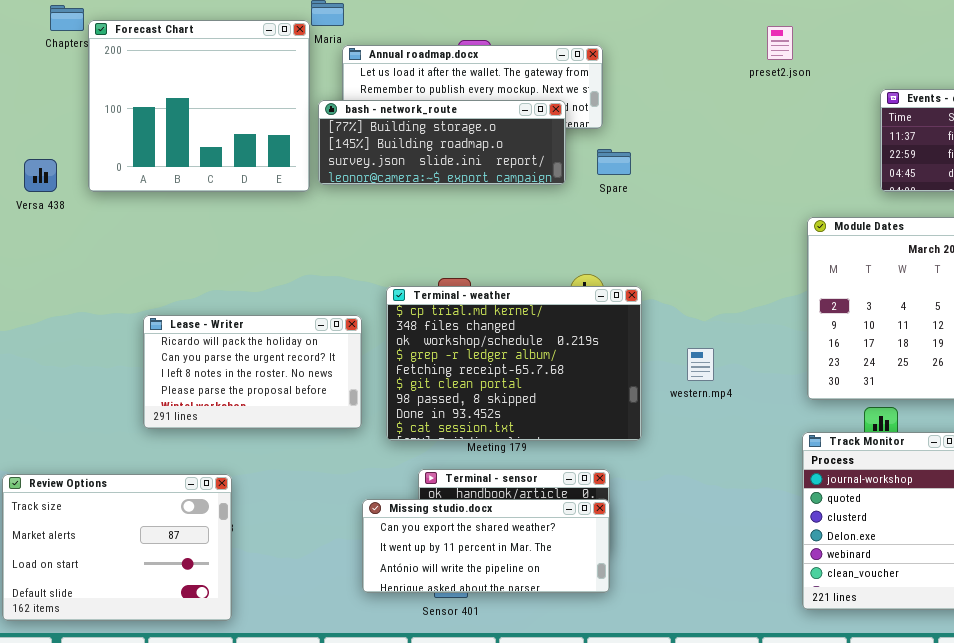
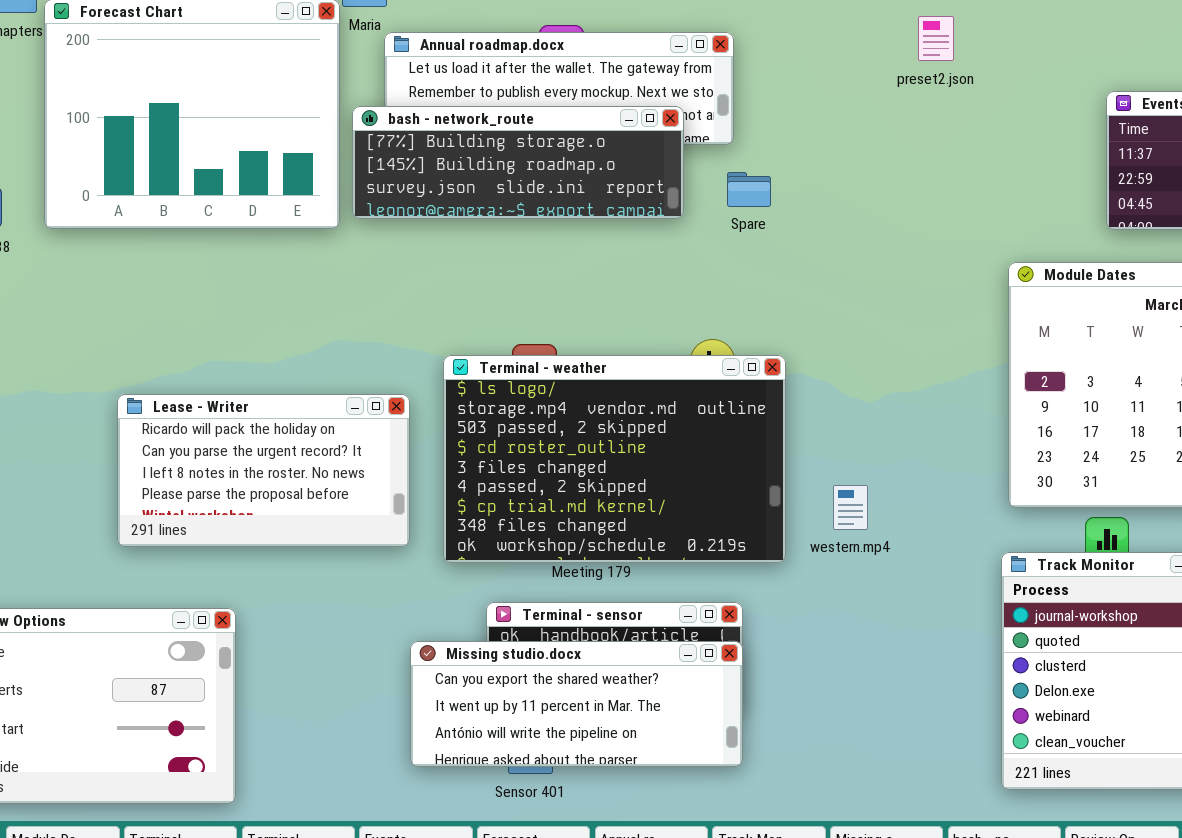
preset2.json: [767,26,793,60] -> [918,16,954,61], moved
Terminal - weather: [386,286,642,441] -> [443,355,786,563], scrolled up 6 rows
western.mp4: [687,348,714,381] -> [833,485,868,530], moved

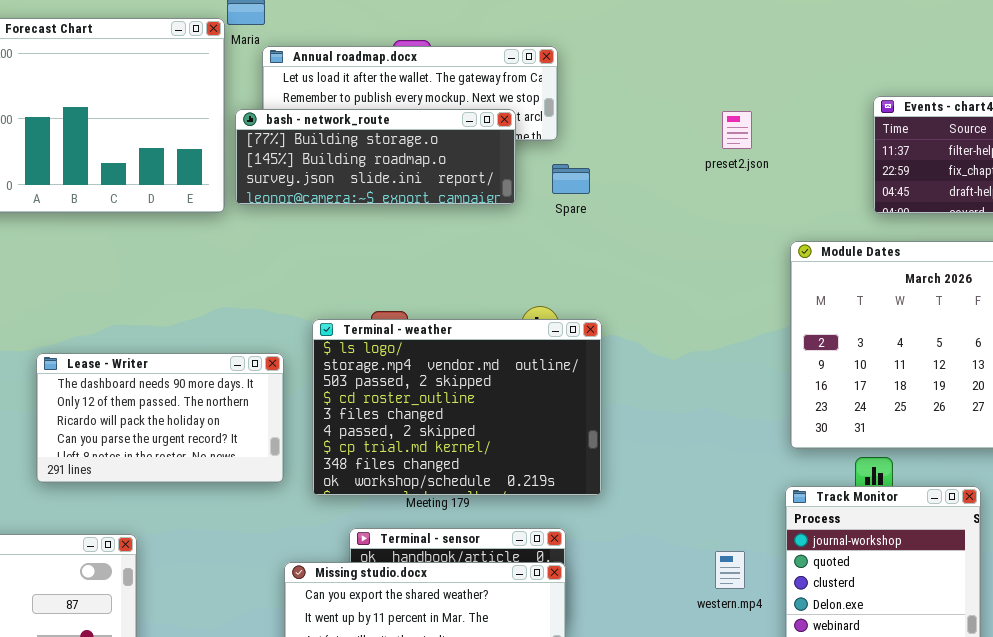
preset2.json: [918,16,954,61] -> [722,111,752,149], moved
Lease - Writer: [117,394,410,547] -> [36,353,284,483], scrolled up 2 rows
western.mp4: [833,485,868,530] -> [715,551,745,589], moved

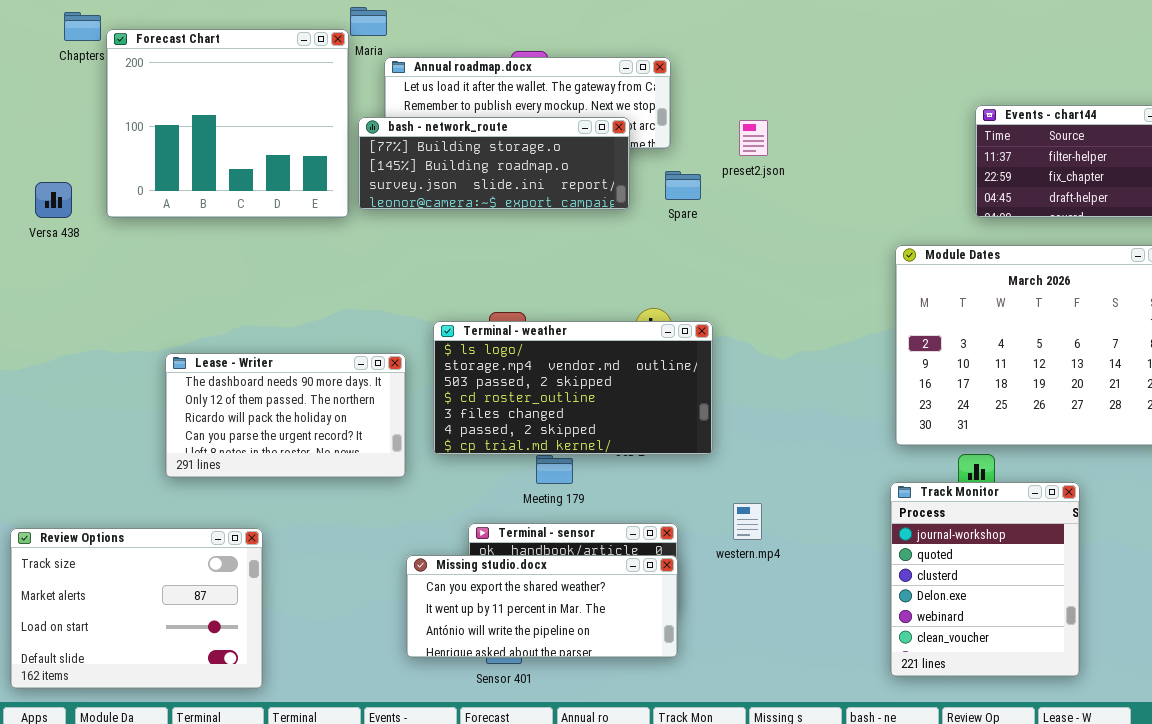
preset2.json: [722,111,752,149] -> [739,120,768,156], moved
Terminal - weather: [312,319,602,496] -> [433,321,713,455], resized
western.mp4: [715,551,745,589] -> [733,503,762,540], moved

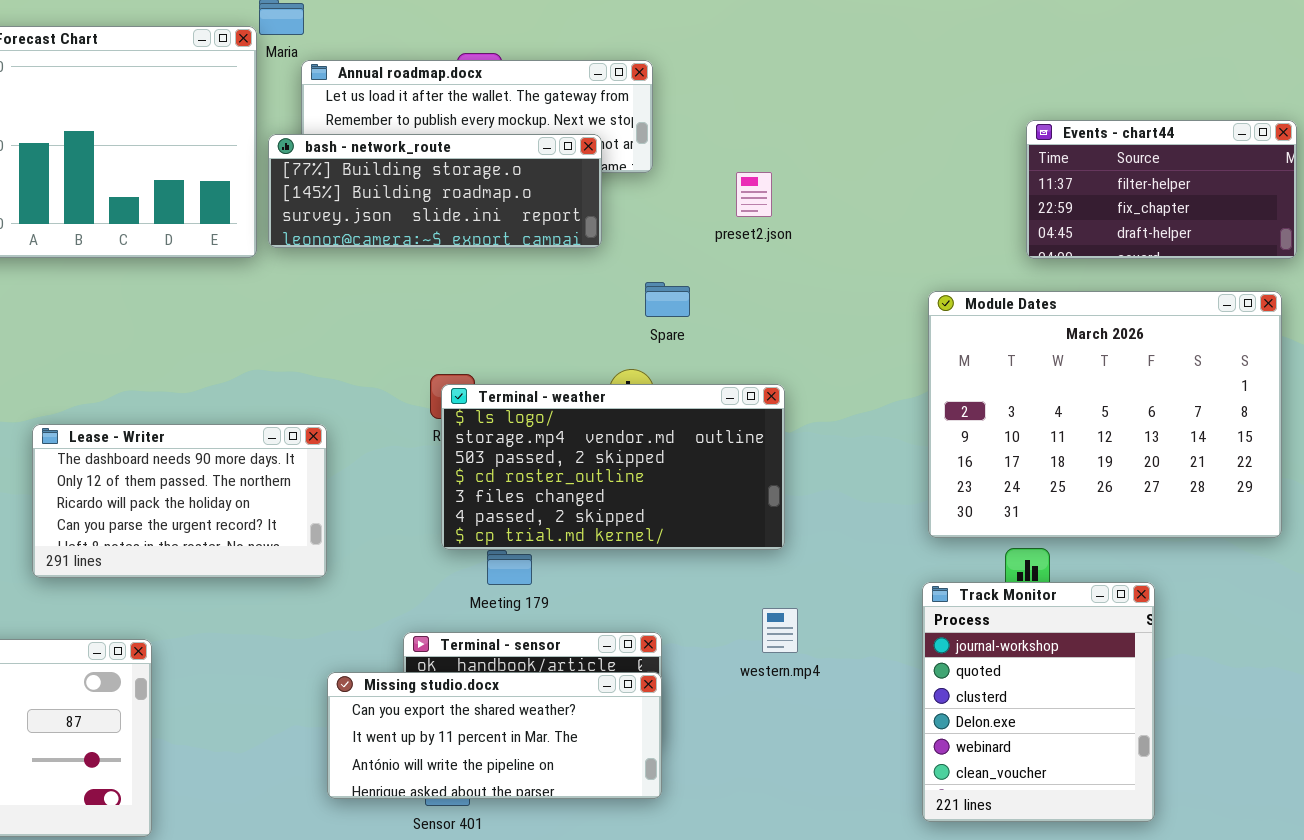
preset2.json: [739,120,768,156] -> [736,172,772,217], moved
Spare: [665,171,701,200] -> [645,282,690,317], moved
Terminal - weather: [433,321,713,455] -> [441,384,785,550], moved
western.mp4: [733,503,762,540] -> [762,608,798,653], moved

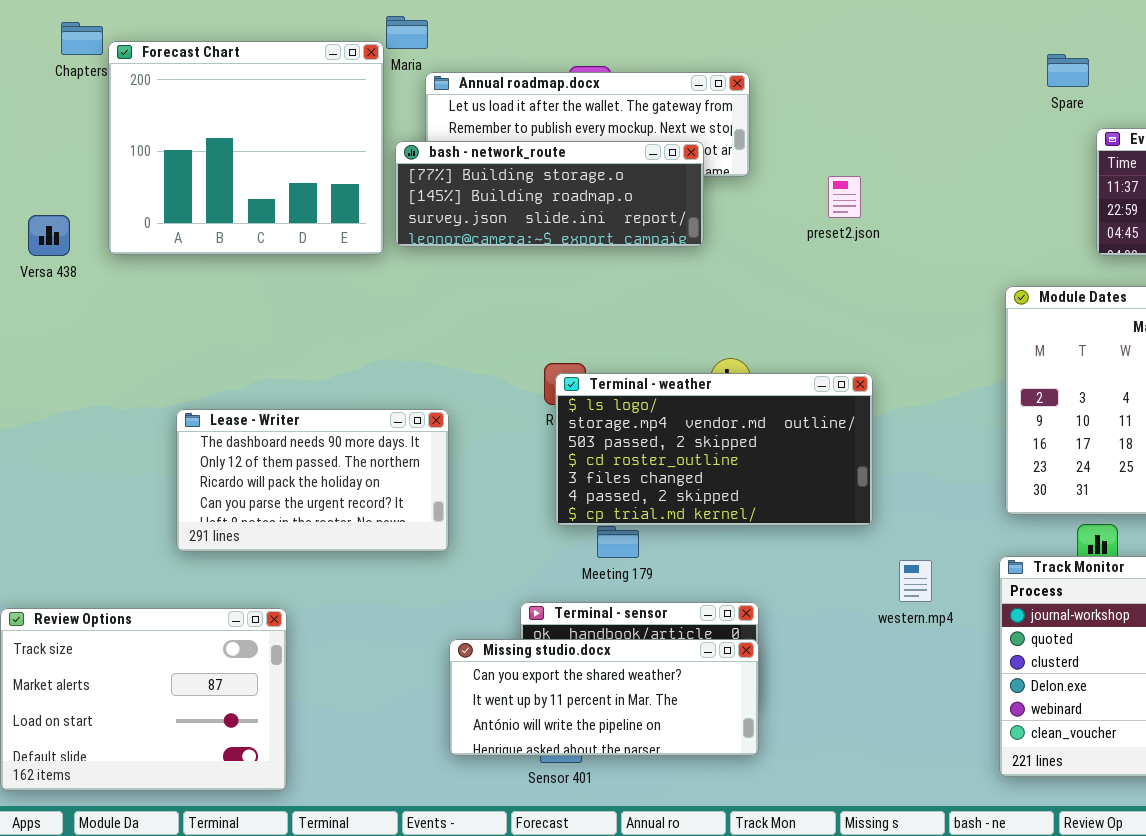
Spare: [645,282,690,317] -> [1047,54,1089,87], moved
western.mp4: [762,608,798,653] -> [899,560,932,602], moved

